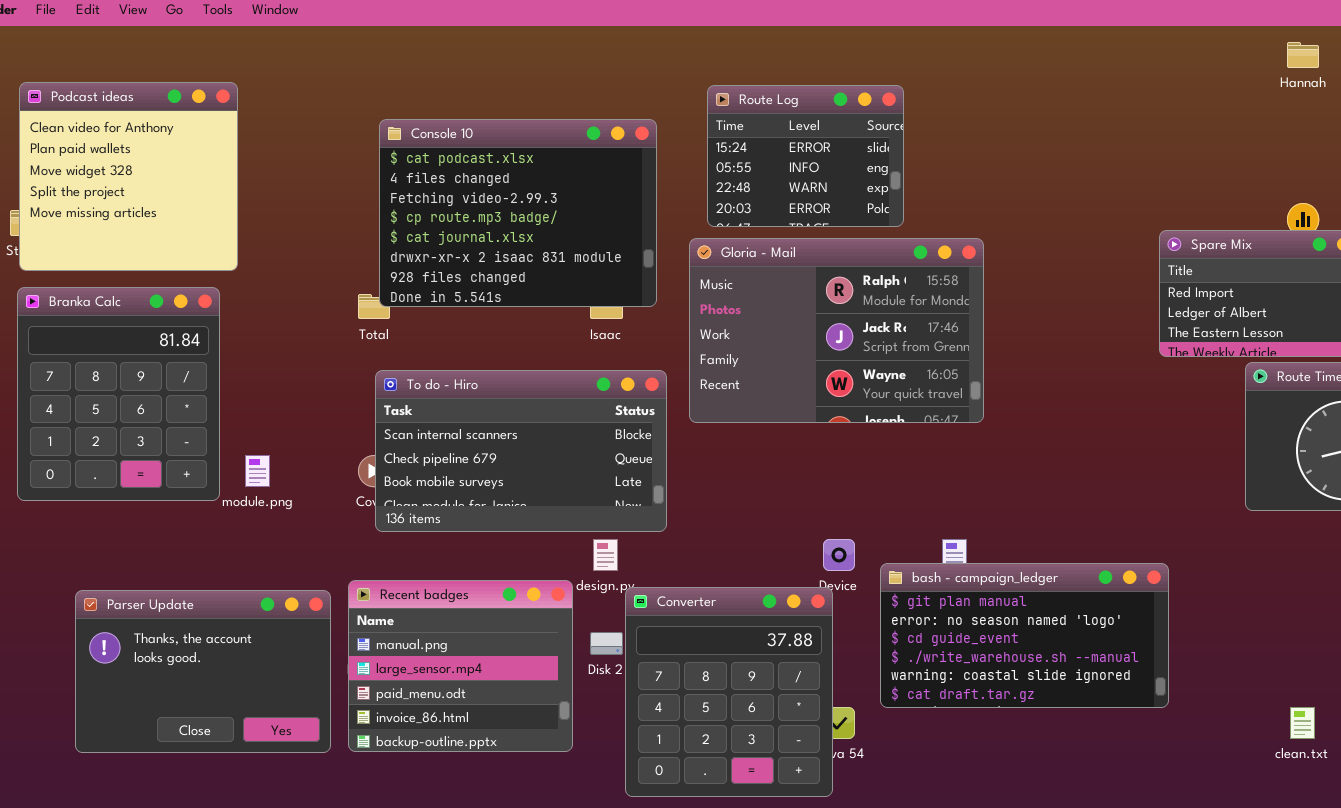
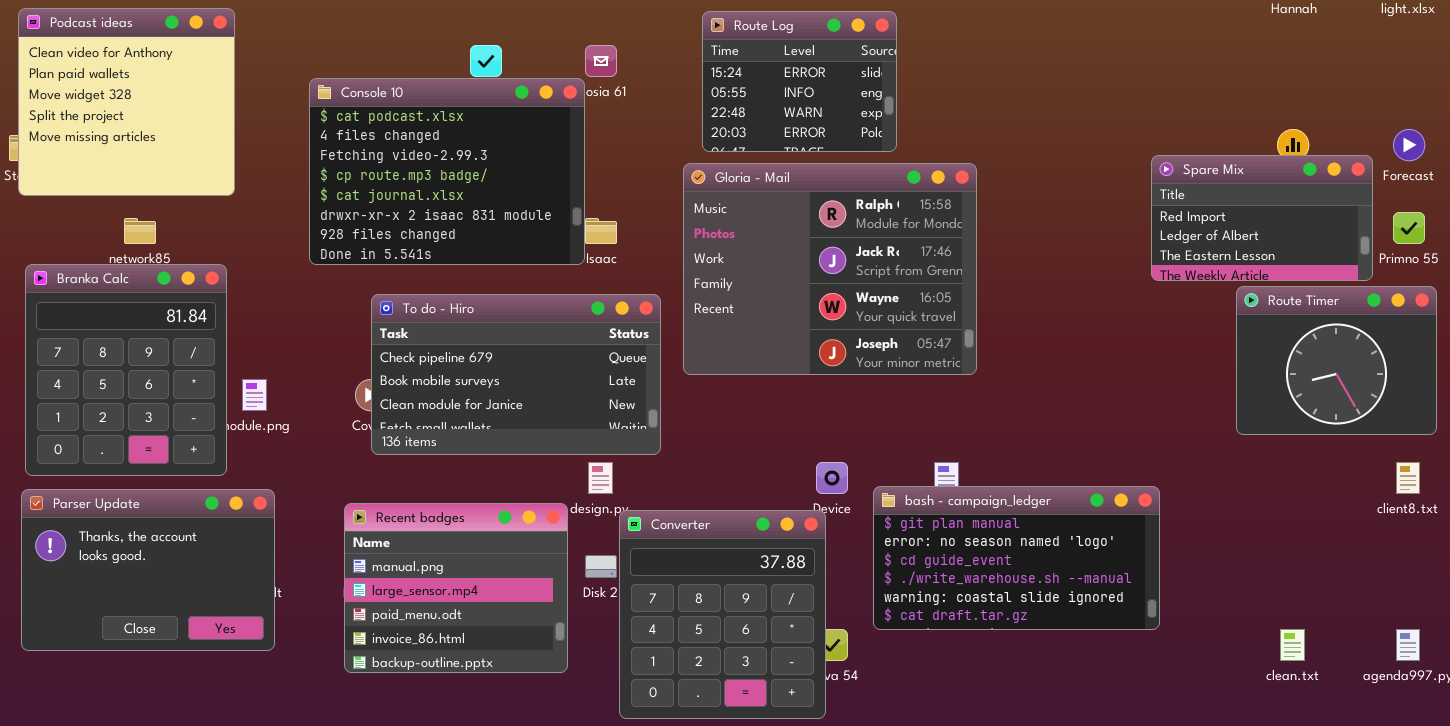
Console 10: [379,119,657,307] -> [309,78,585,265], moved
Gloria - Mail: [689,238,984,423] -> [683,163,977,375], resized
Branka Calc: [17,287,220,501] -> [25,264,227,476], moved
To do - Hiro: [375,370,667,532] -> [371,294,661,455], scrolled down 1 row
Parser Update: [75,590,331,753] -> [21,489,275,651], moved

